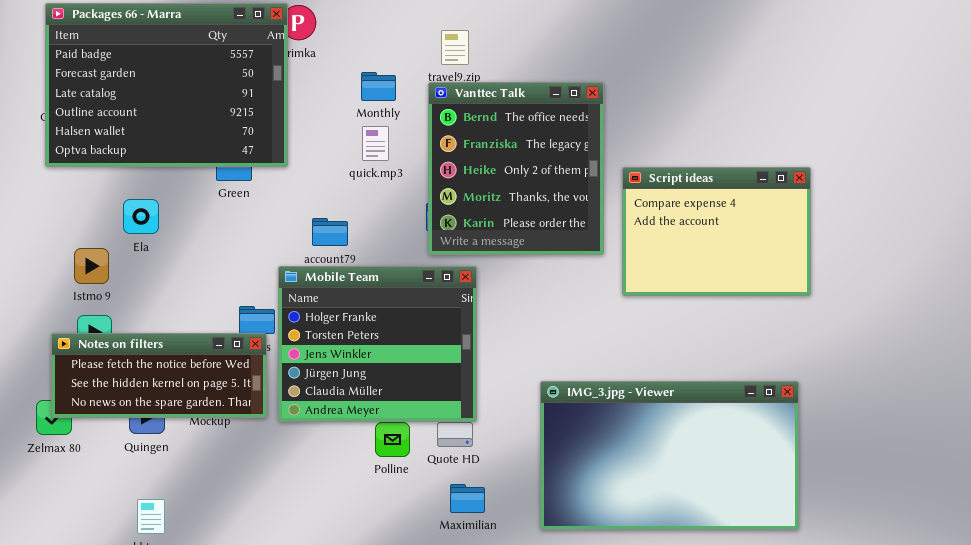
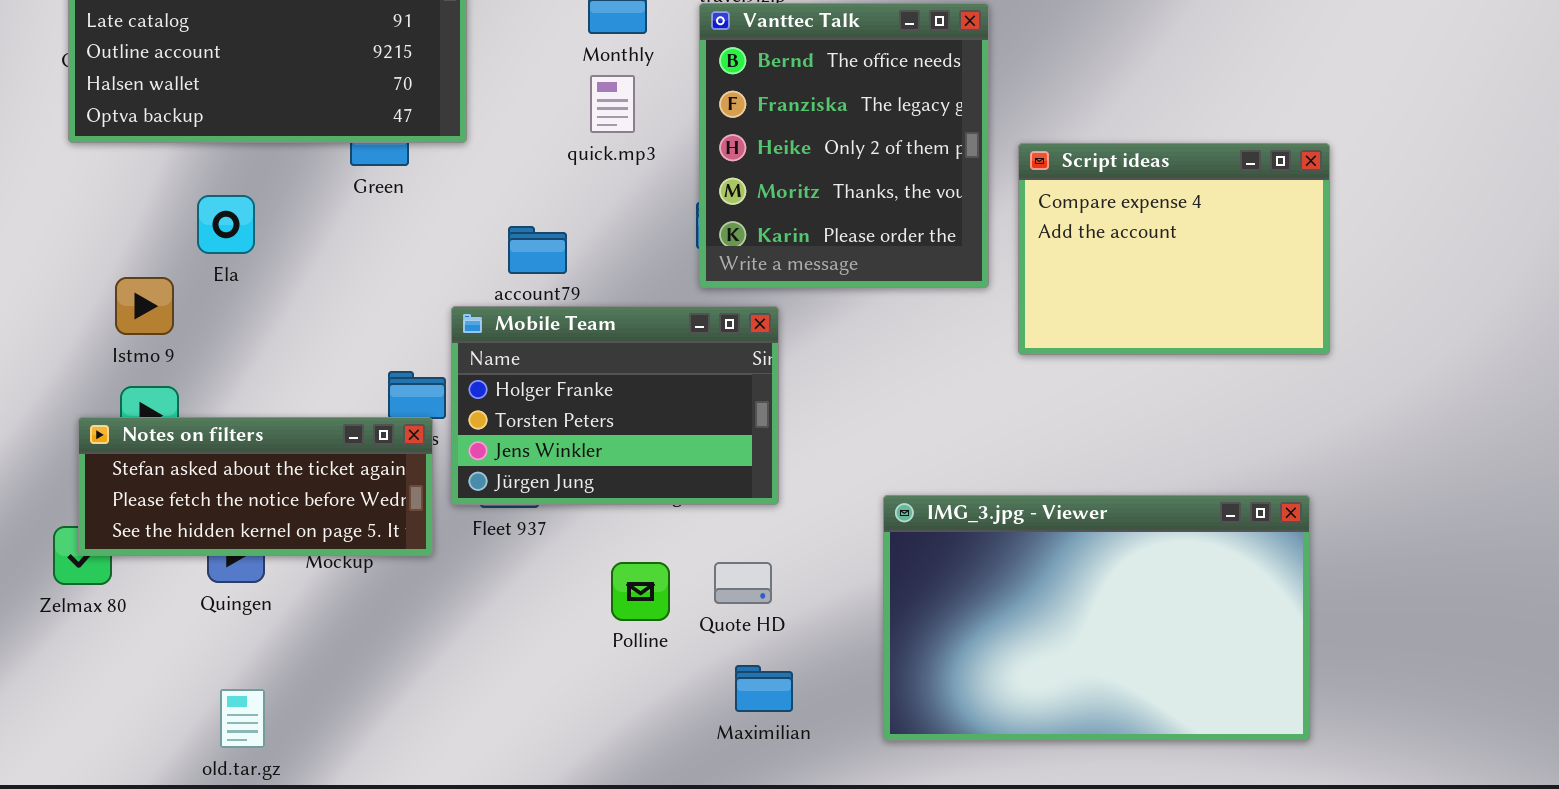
Mobile Team: [278,266,477,422] -> [451,306,779,505], resized
Notes on filters: [51,333,267,418] -> [78,417,433,556], scrolled up 1 row

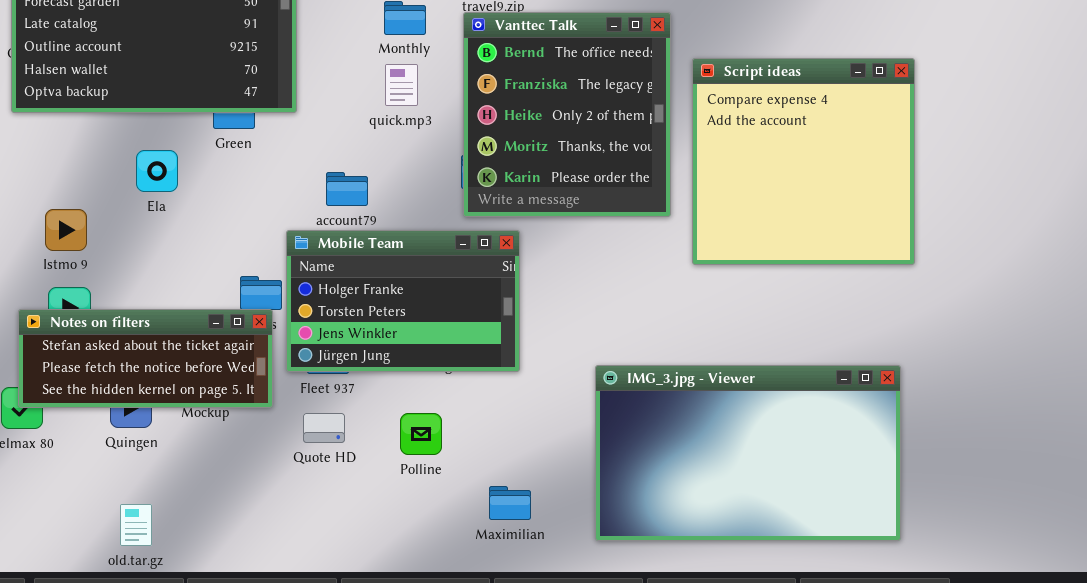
Script ideas: [1018,143,1330,355] -> [692,58,915,265], resized
Ela: [197,195,255,254] -> [136,150,178,192], moved
Quote HD: [714,562,772,604] -> [303,413,345,443], moved

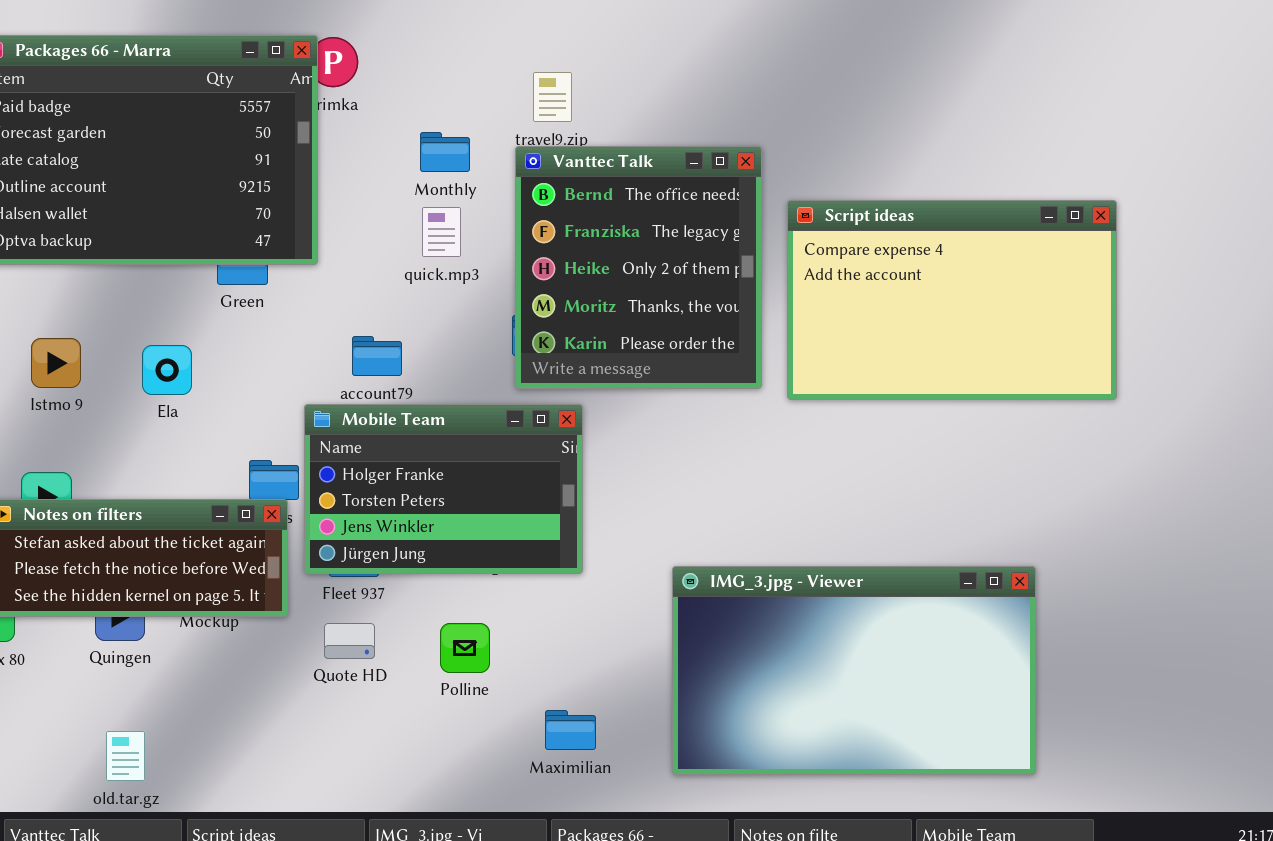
Script ideas: [692,58,915,265] -> [787,200,1117,400], resized
Ela: [136,150,178,192] -> [142,345,192,395], moved
Istmo 9: [45,209,87,251] -> [31,338,81,388], moved

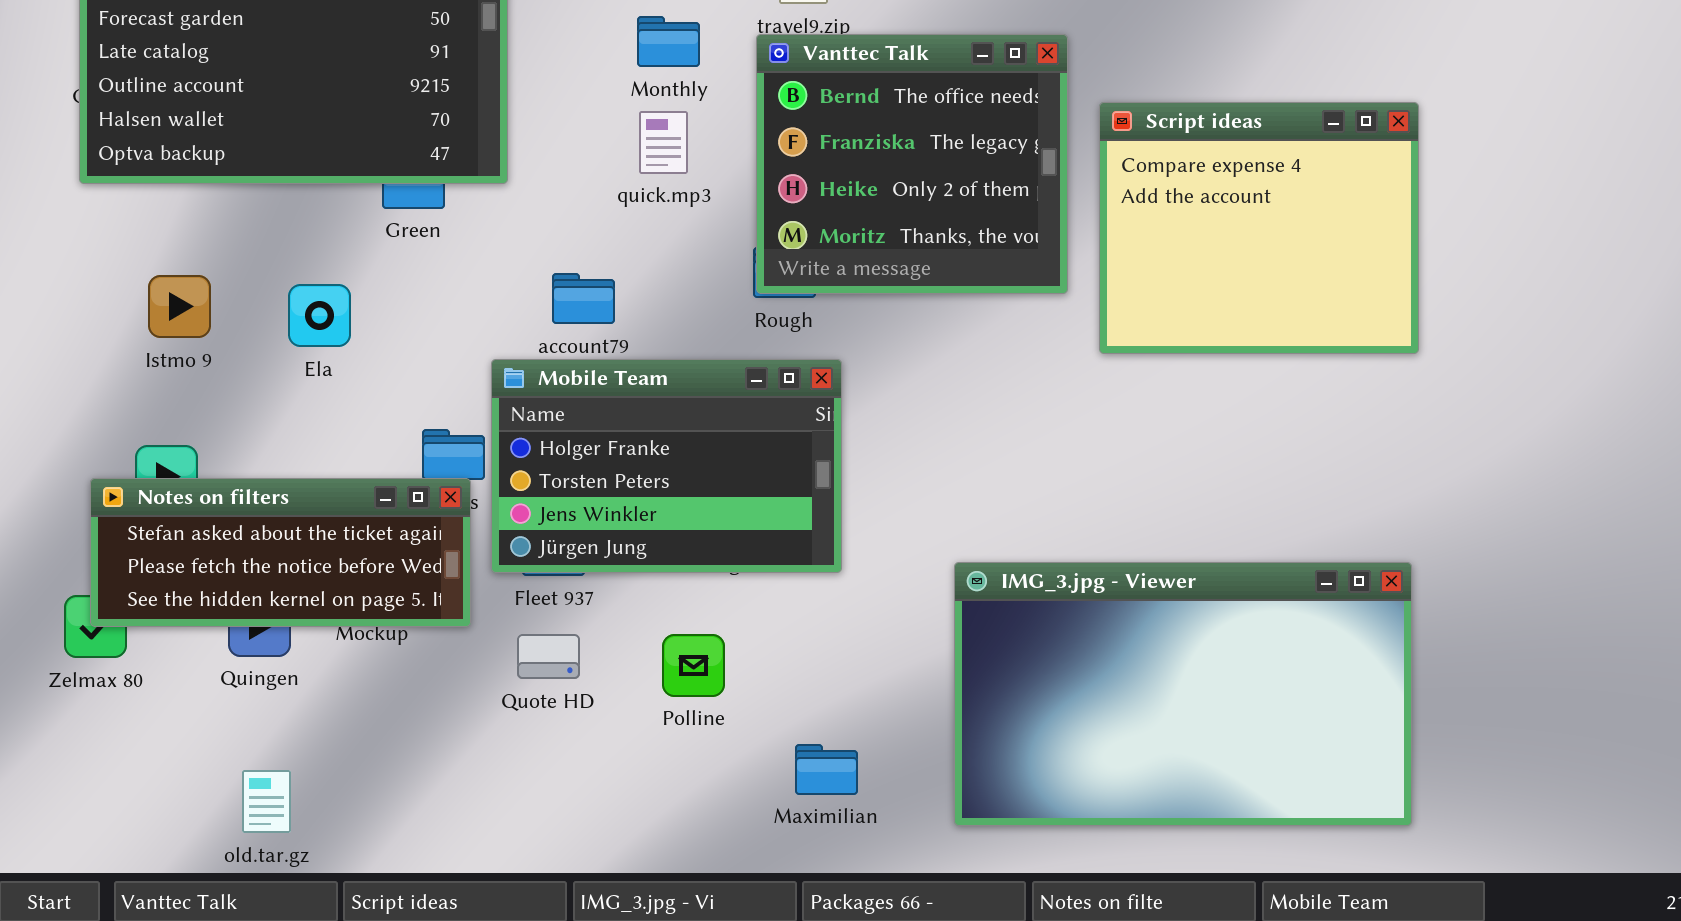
Vanttec Talk: [515,146,762,389] -> [756,34,1068,294], resized
Script ideas: [787,200,1117,400] -> [1099,102,1419,354], resized

